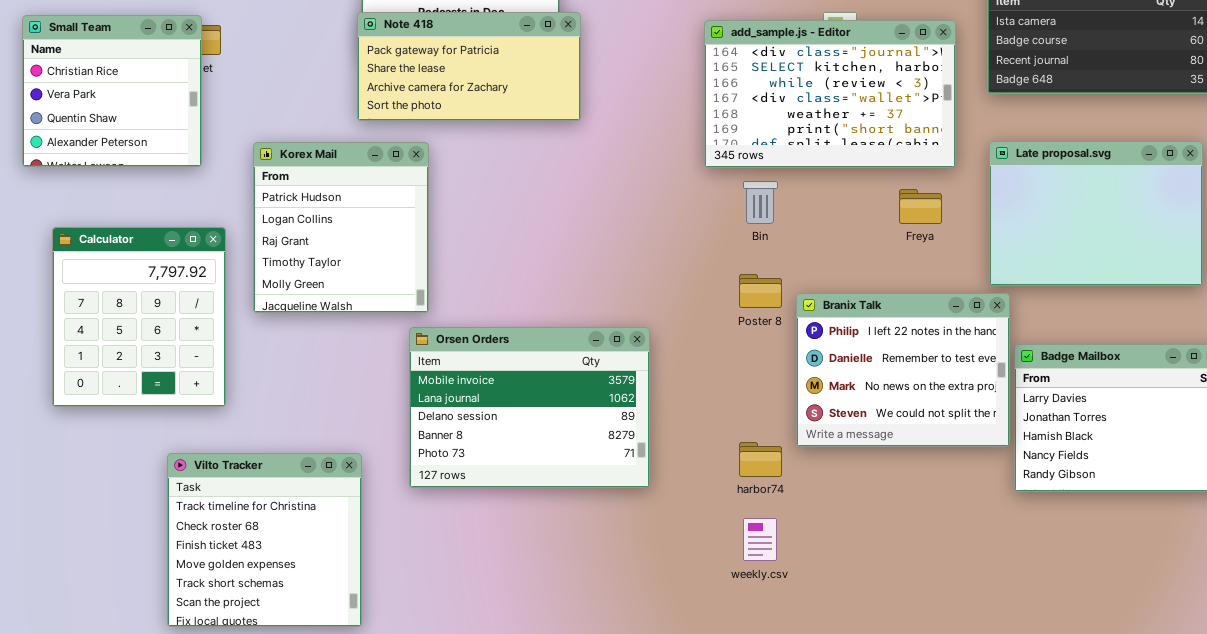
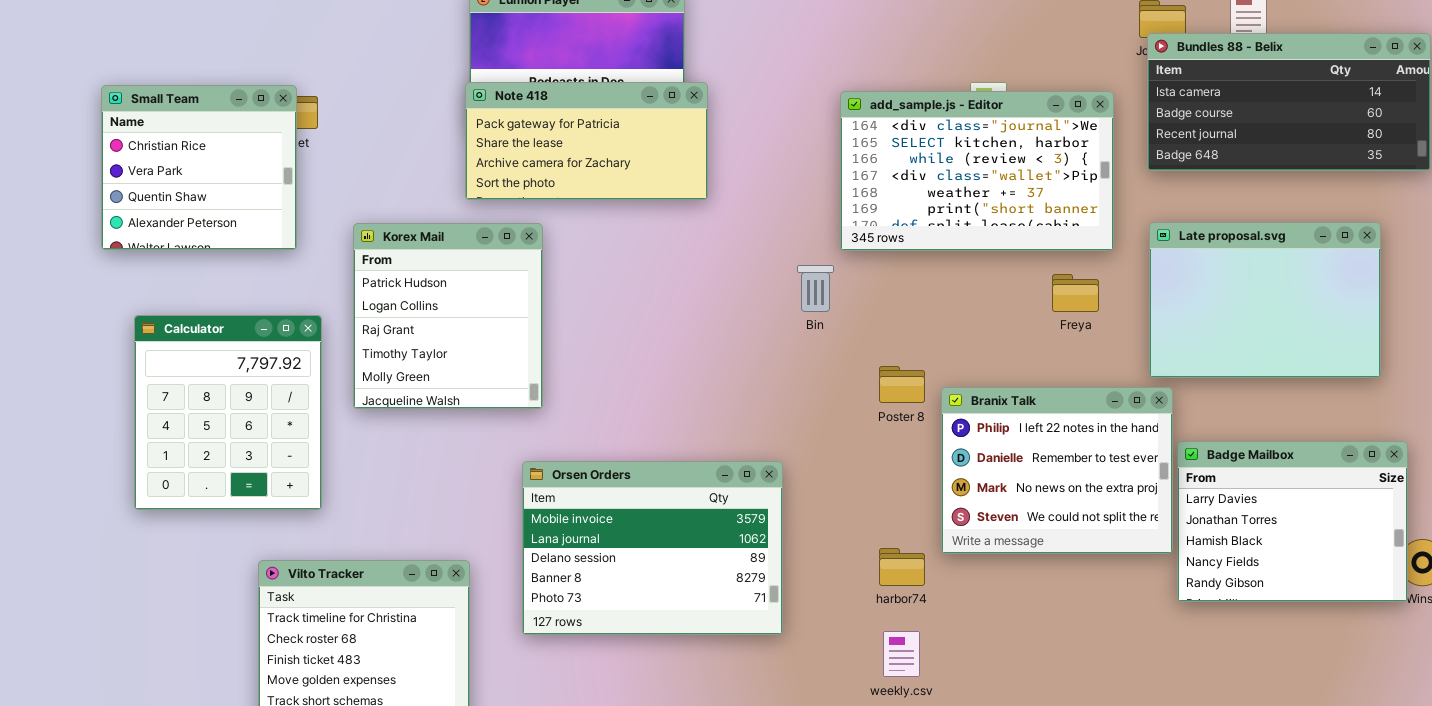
Bin: [743,181,778,224] -> [797,265,834,312], moved
Orsen Orders: [409,327,650,488] -> [522,461,783,635], moved

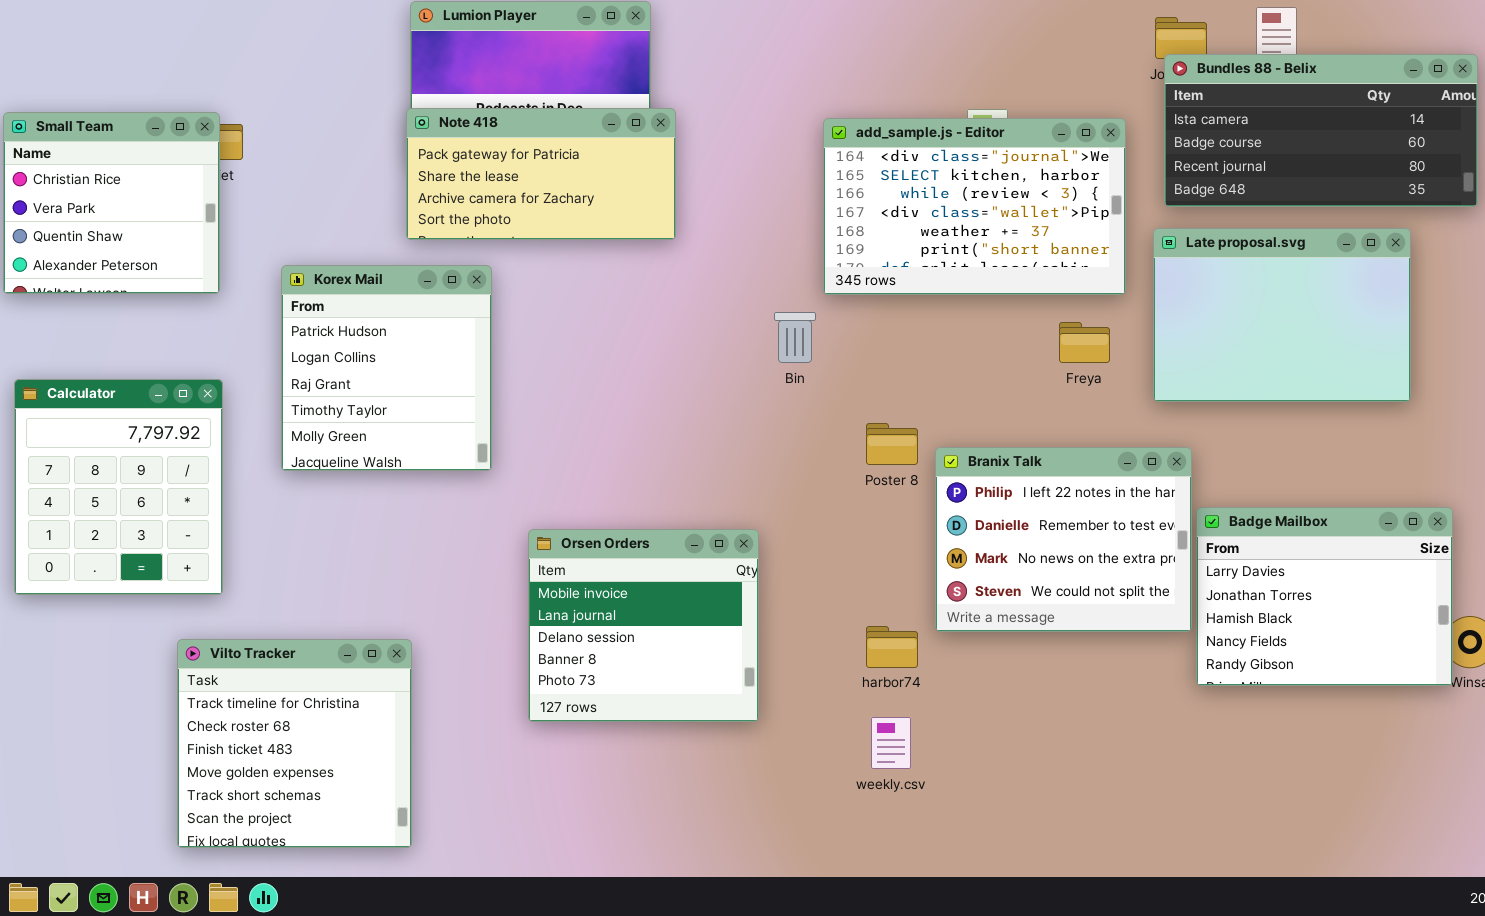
Late proposal.svg: [1149,222,1381,378] -> [1153,228,1411,402], moved
Calculator: [134,315,322,510] -> [14,379,223,595], moved
Orsen Orders: [522,461,783,635] -> [528,529,759,722], resized

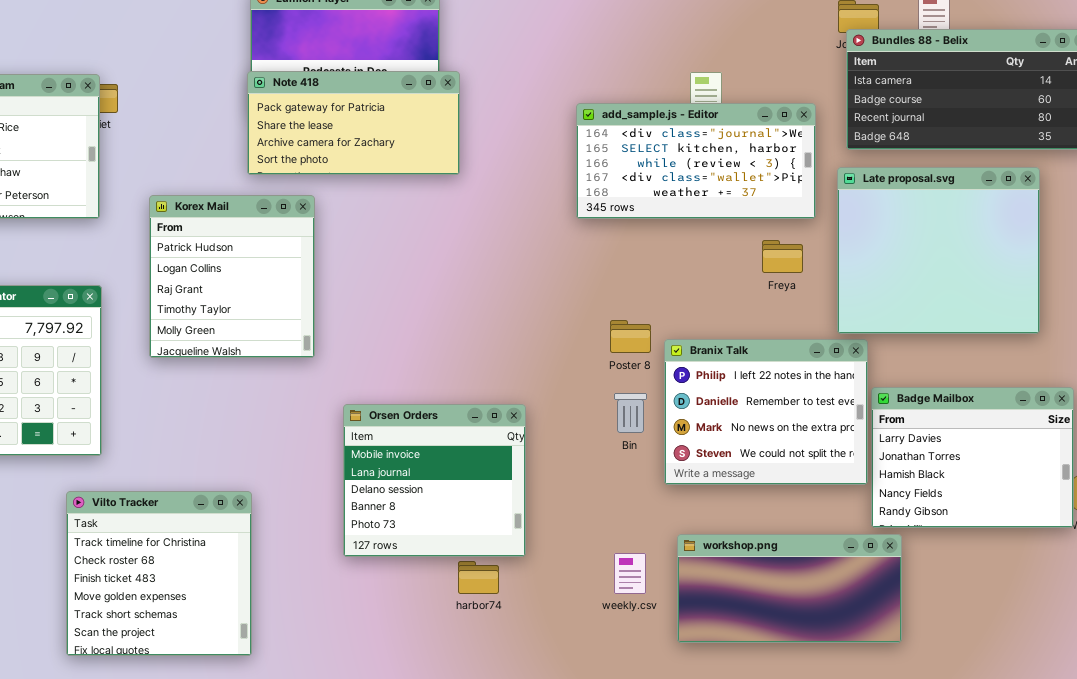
add_sample.js - Editor: [823,118,1126,295] -> [576,103,816,219], resized
Late proposal.svg: [1153,228,1411,402] -> [837,167,1040,334], resized
Bin: [774,312,816,363] -> [614,393,647,433], moved
harbor74: [866,626,918,668] -> [458,561,499,594], moved
workshop.png: none -> [677,534,902,643], opened

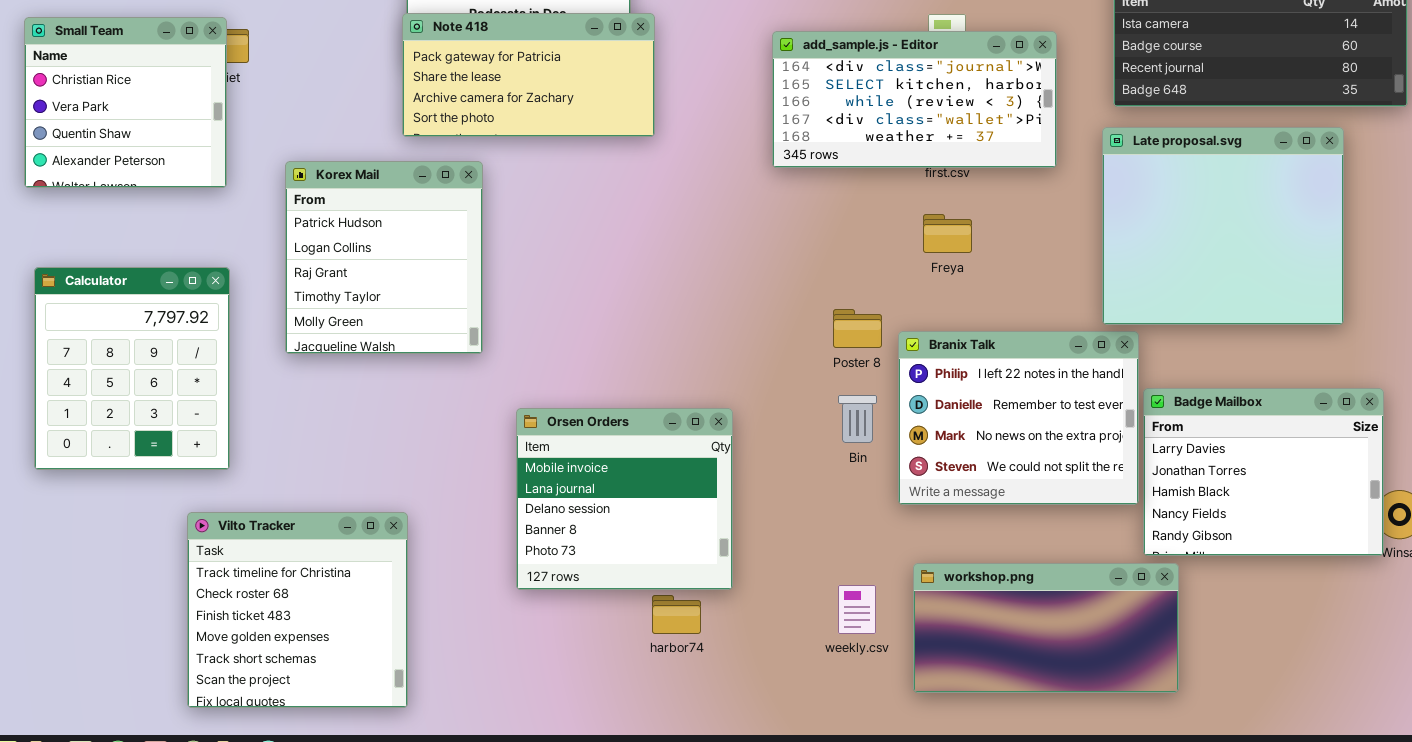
add_sample.js - Editor: [576,103,816,219] -> [772,31,1057,168], moved
Freya: [762,240,803,273] -> [923,214,972,253], moved

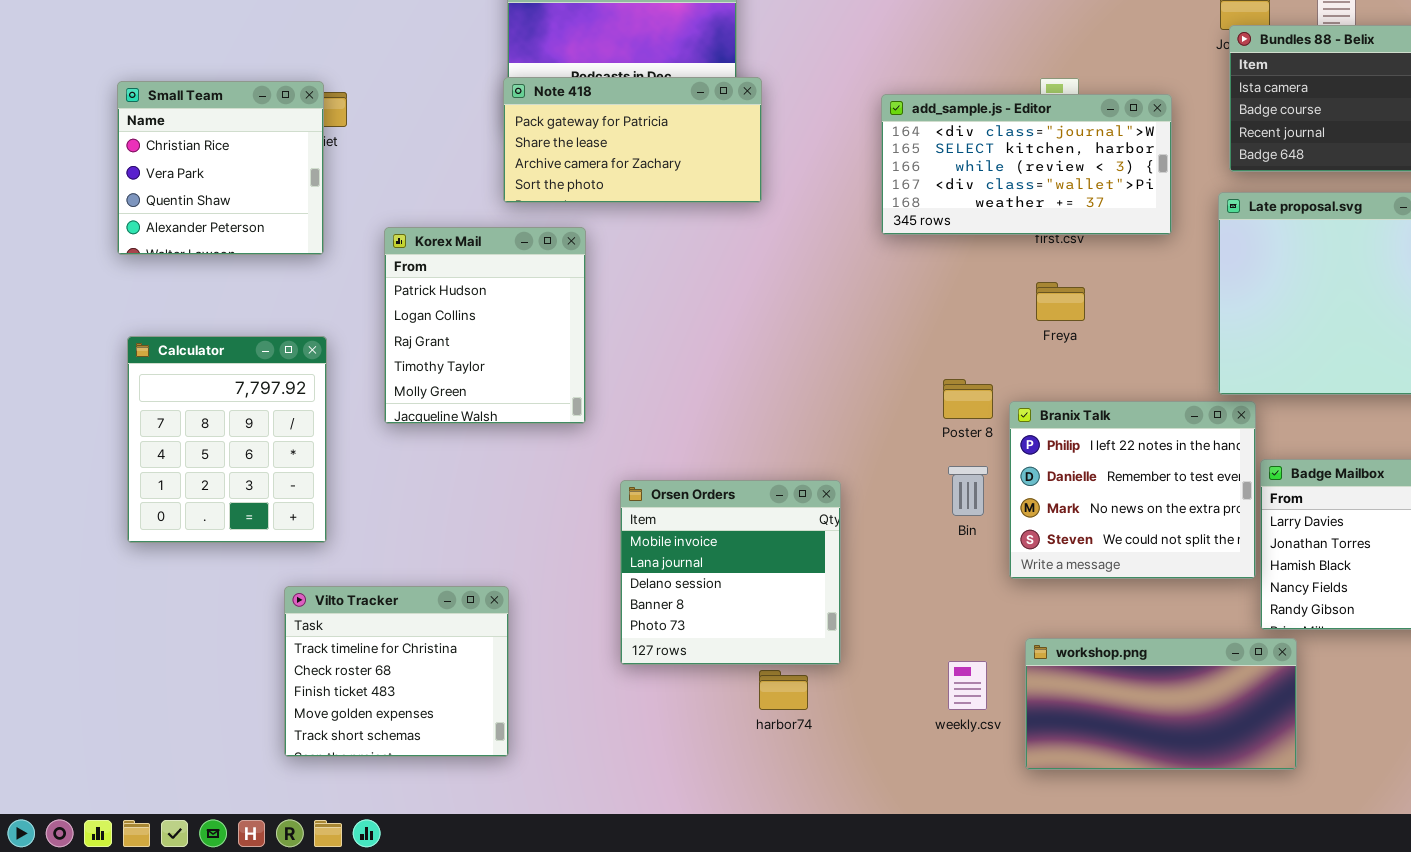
Vilto Tracker: [187,512,408,708] -> [284,586,509,757], resized

